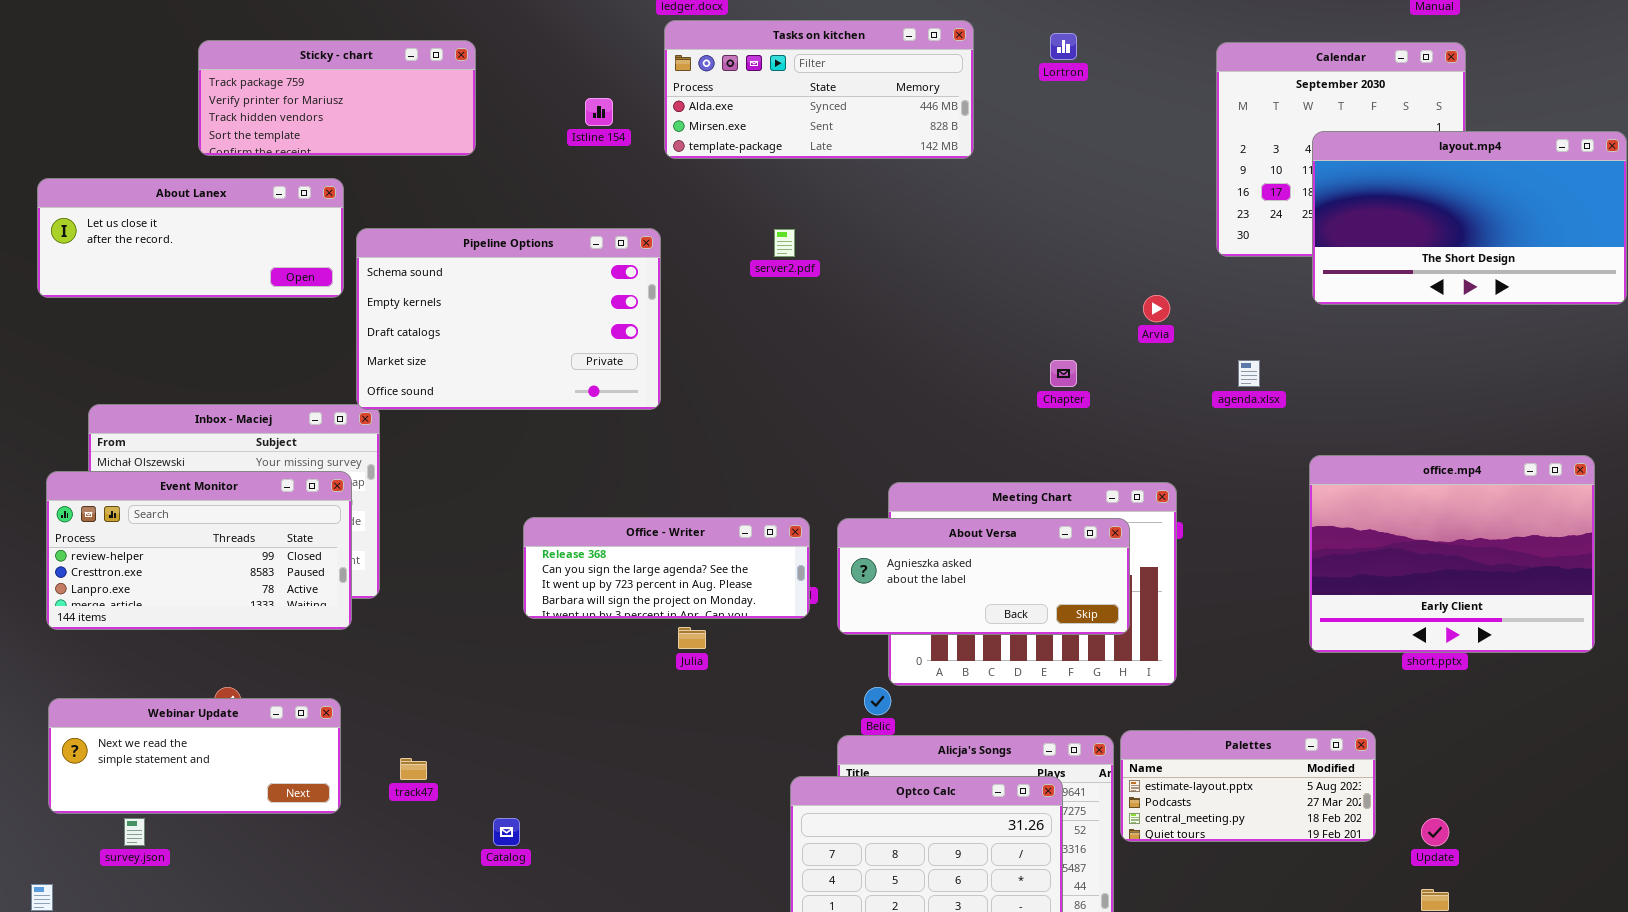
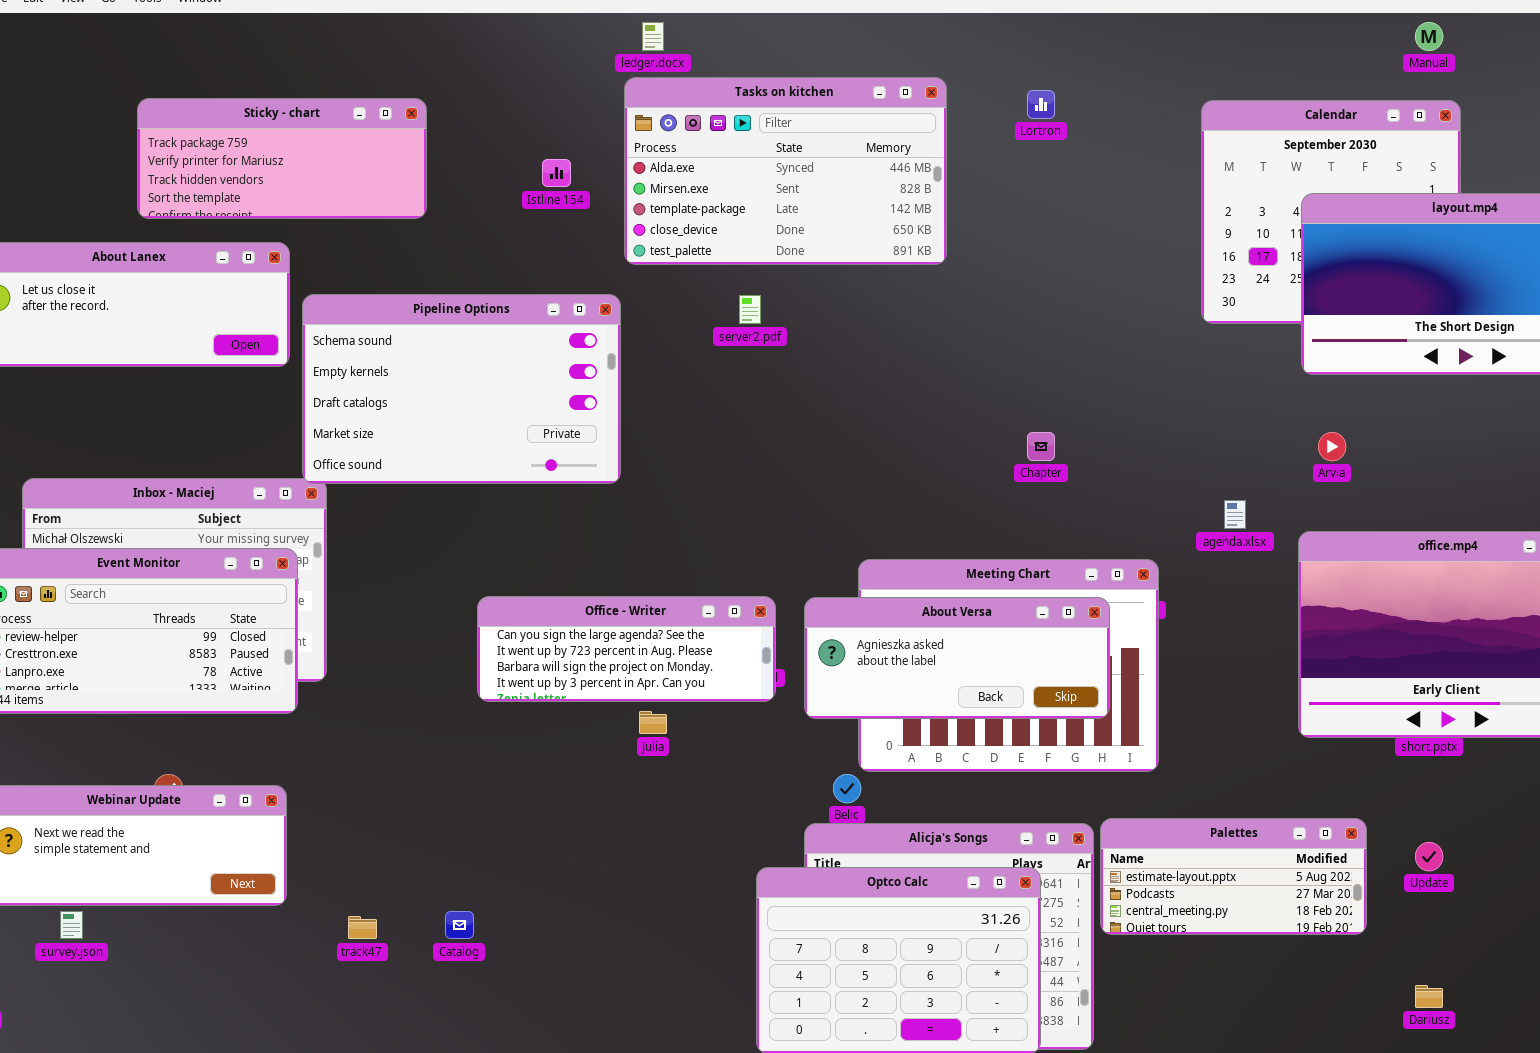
Tasks on kitchen: [664,20,974,159] -> [624,77,947,265], resized
Arvia: [1143,295,1170,322] -> [1318,432,1346,461], moved
agenda.xlsx: [1238,360,1260,387] -> [1224,500,1246,529], moved
Office - Writer: [523,517,810,619] -> [477,596,776,702], scrolled down 1 row
track47: [400,758,427,780] -> [348,916,377,939], moved
Update: [1421,818,1449,846] -> [1415,842,1443,871], moved

